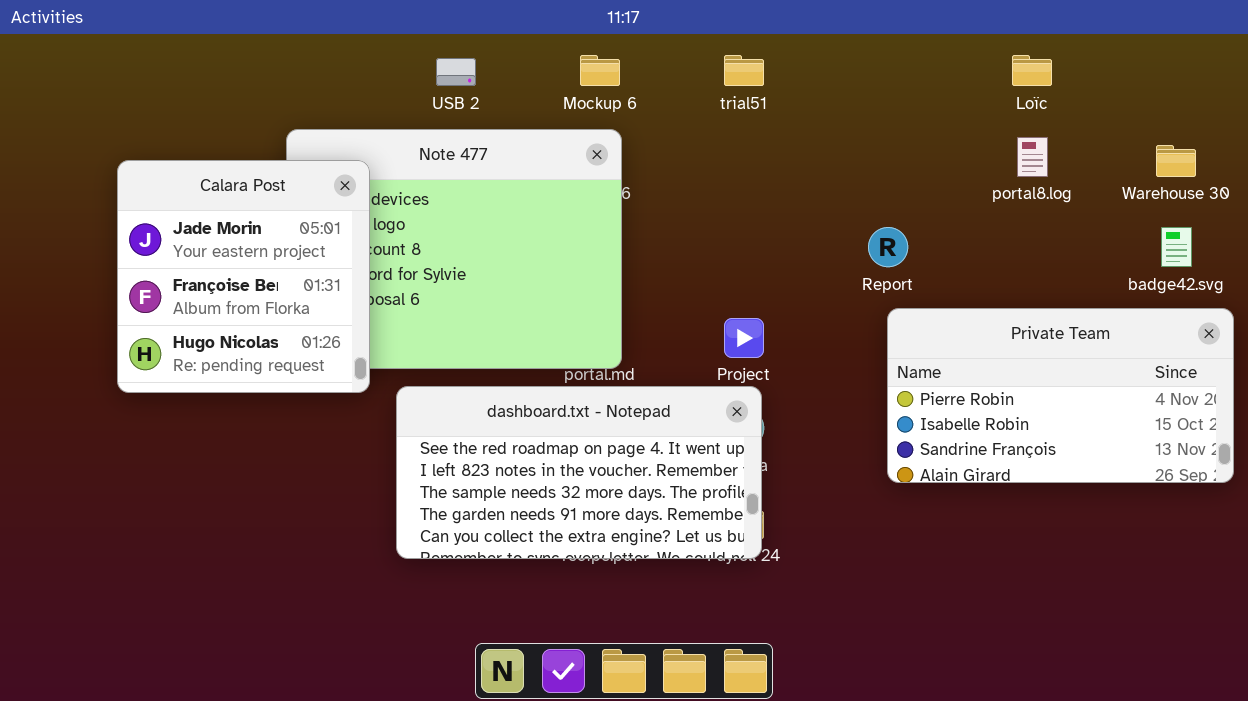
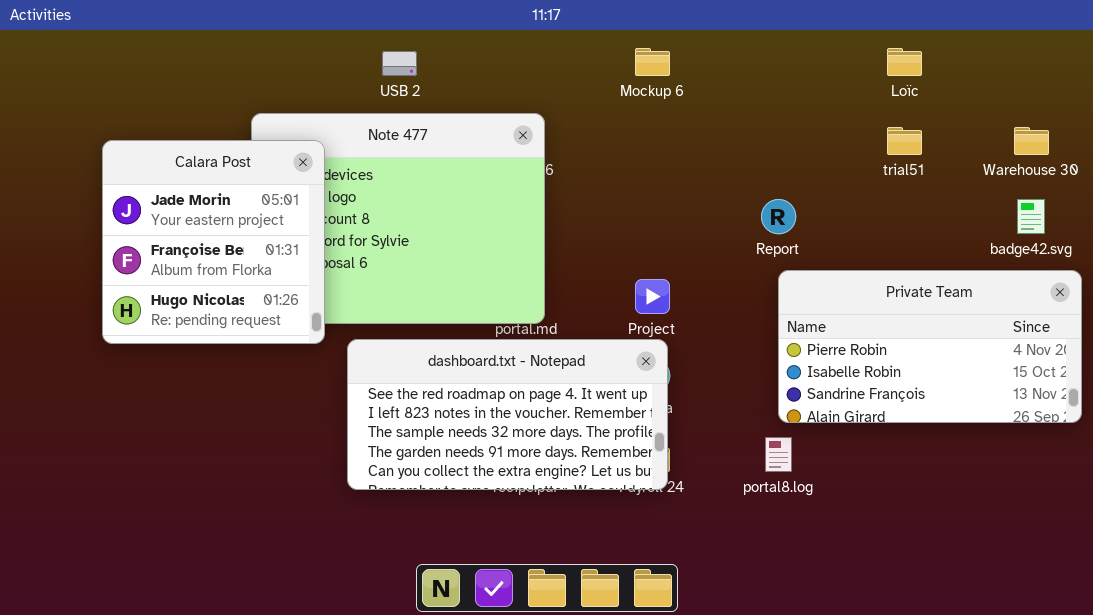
Mockup 6: [580,55,620,86] -> [635,48,670,76], moved
trial51: [724,55,764,86] -> [887,127,922,155], moved
portal8.log: [1017,137,1048,177] -> [765,437,792,472], moved

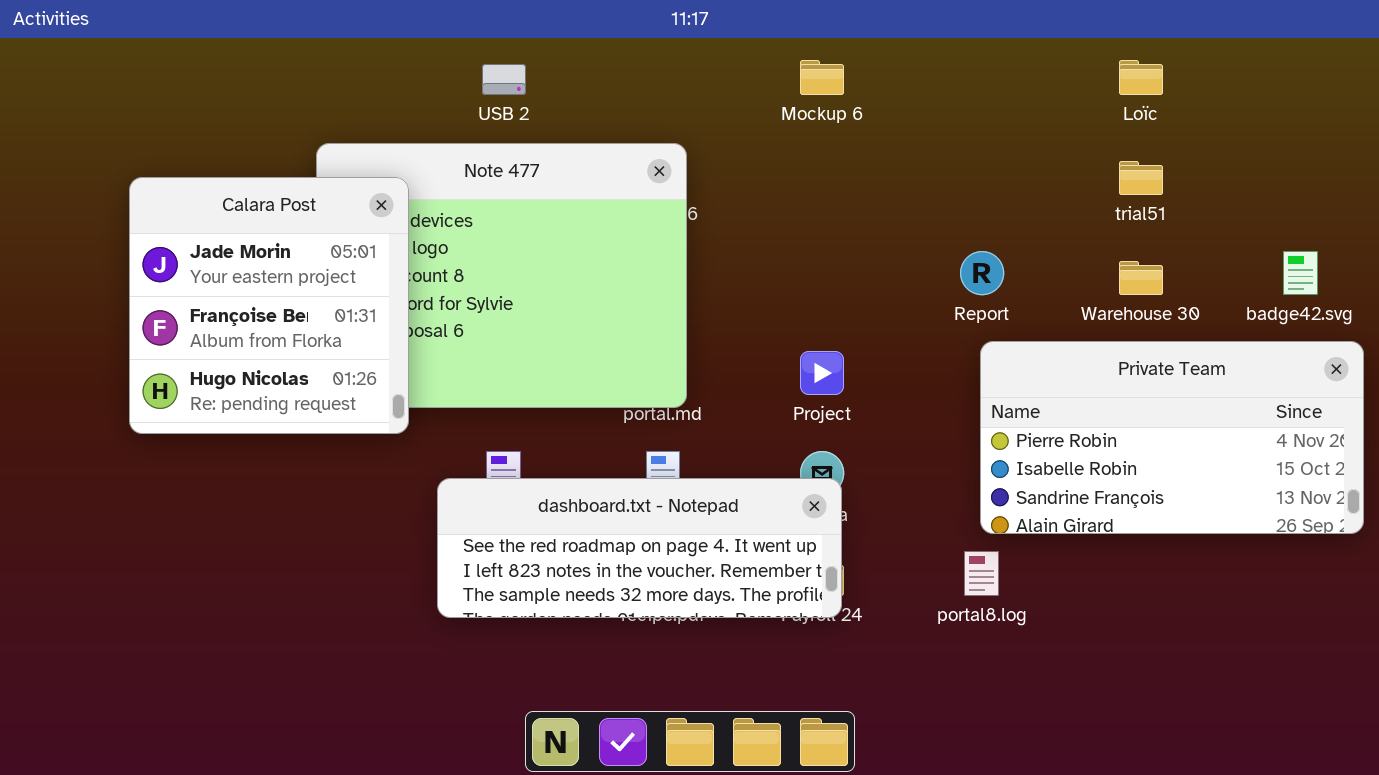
Warehouse 30: [1014,127,1049,155] -> [1119,261,1163,295], moved
dashboard.txt - Notepad: [347,339,668,490] -> [437,478,842,618], resized

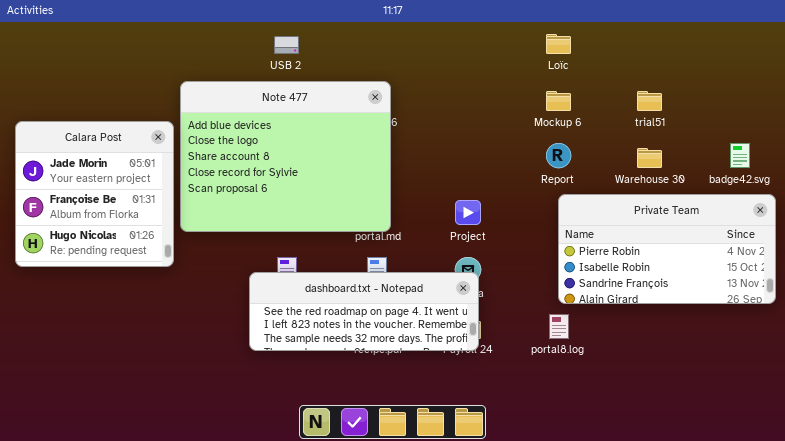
Mockup 6: [800,60,844,95] -> [546,91,571,111], moved
Loïc: [1119,60,1163,95] -> [546,34,571,54], moved
Calara Post: [129,177,409,434] -> [15,121,174,267], moved

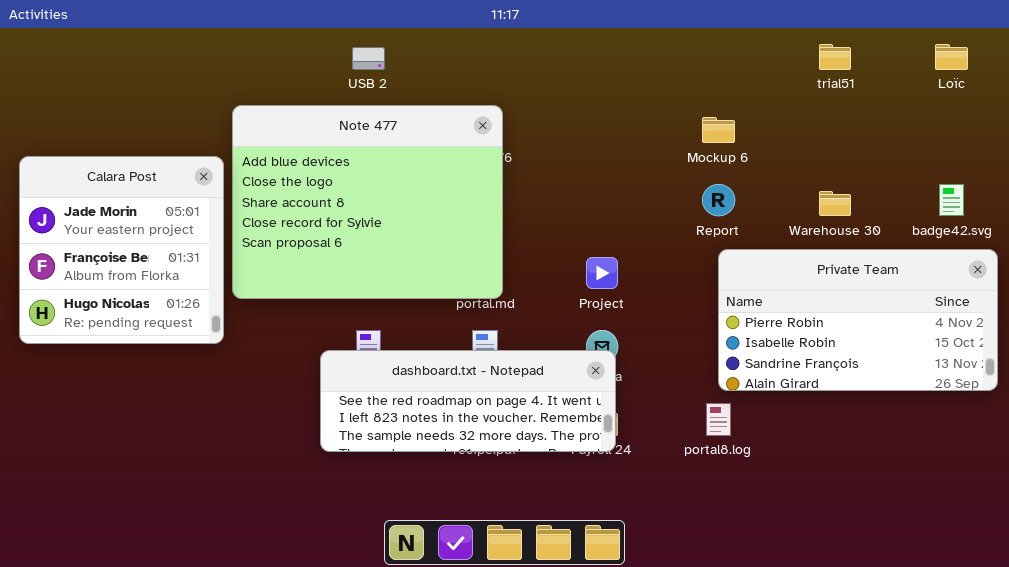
Loïc: [546,34,571,54] -> [935,44,968,70], moved
trial51: [637,91,662,111] -> [819,44,851,70], moved

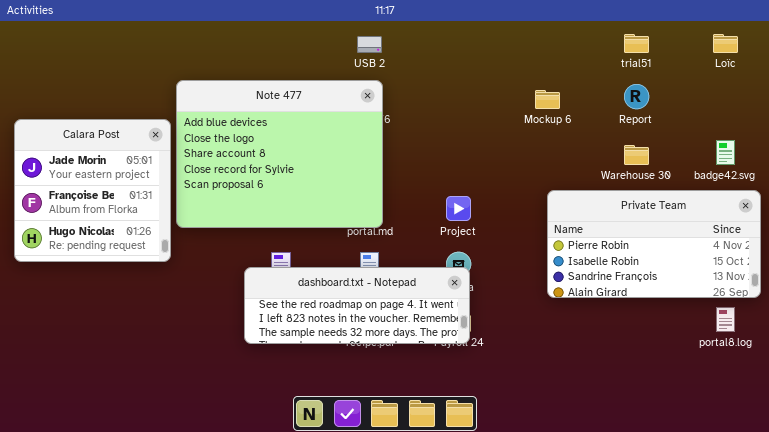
USB 2: [352,47,385,70] -> [357,36,382,53], moved
Report: [702,184,735,216] -> [624,84,649,109], moved
portal8.log: [706,403,731,436] -> [716,307,735,332], moved

